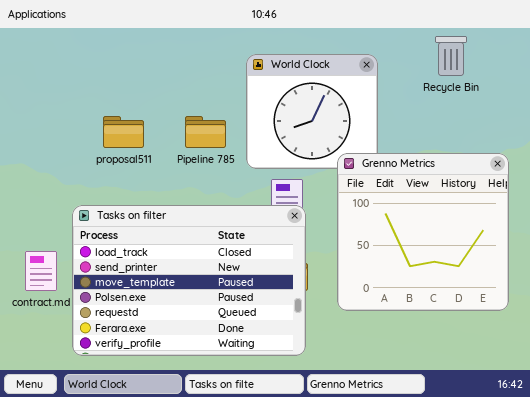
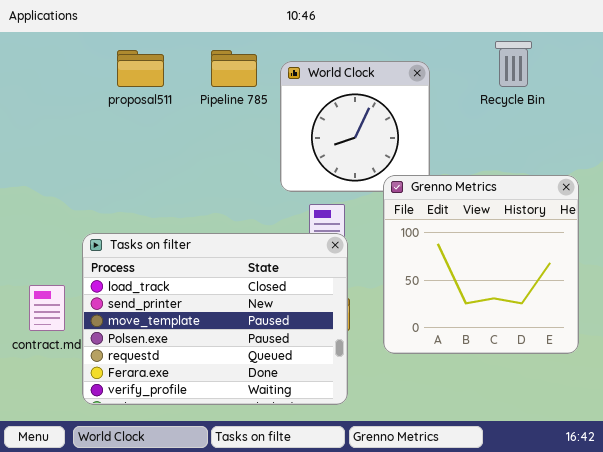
proposal511: [103,116,144,148] -> [117,50,164,87], moved
Pipeline 785: [185,116,226,148] -> [211,50,257,87], moved

